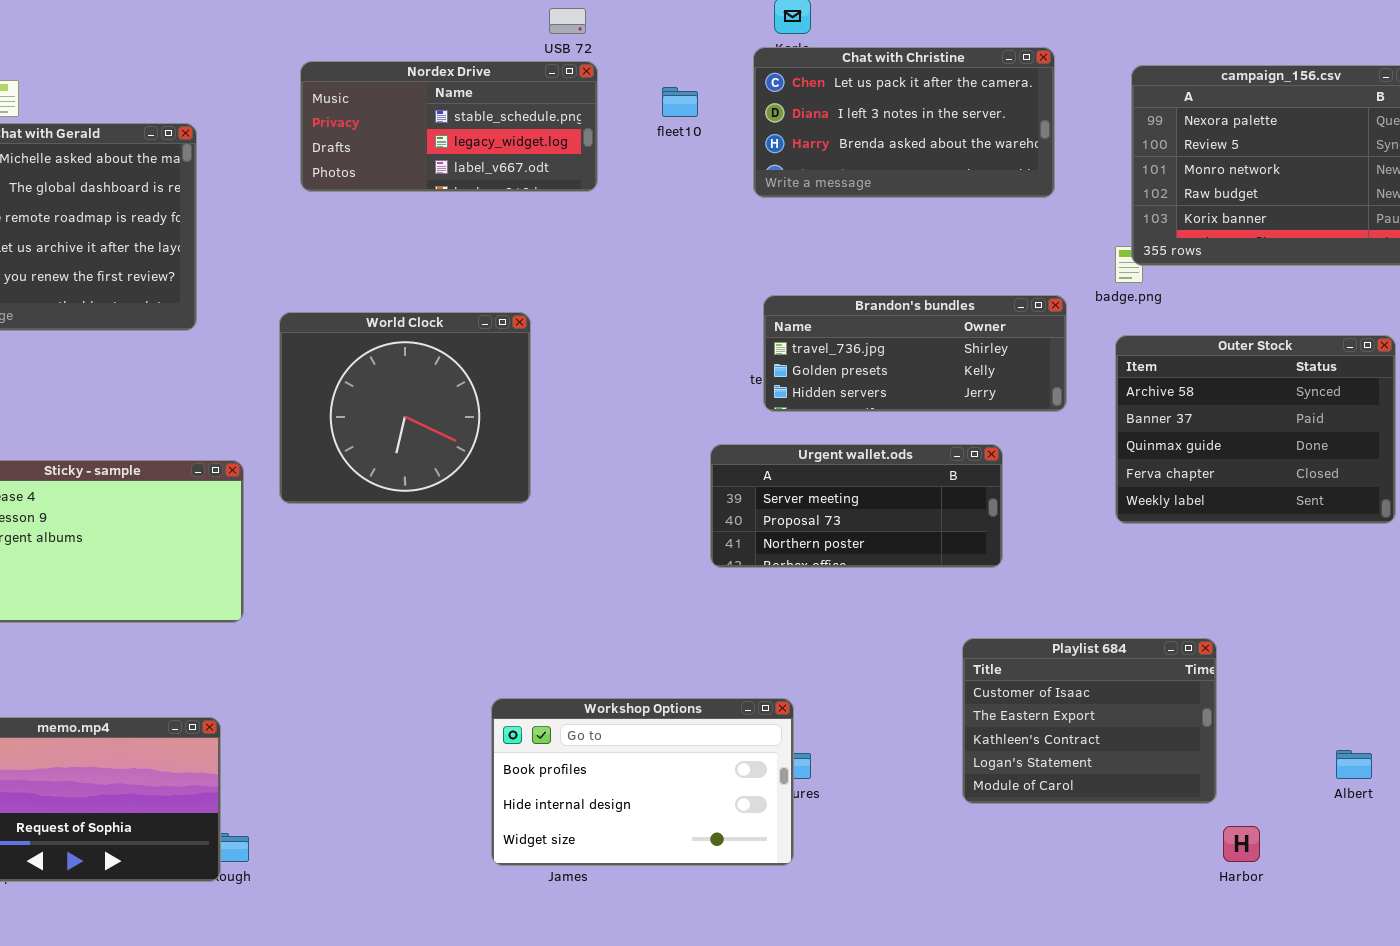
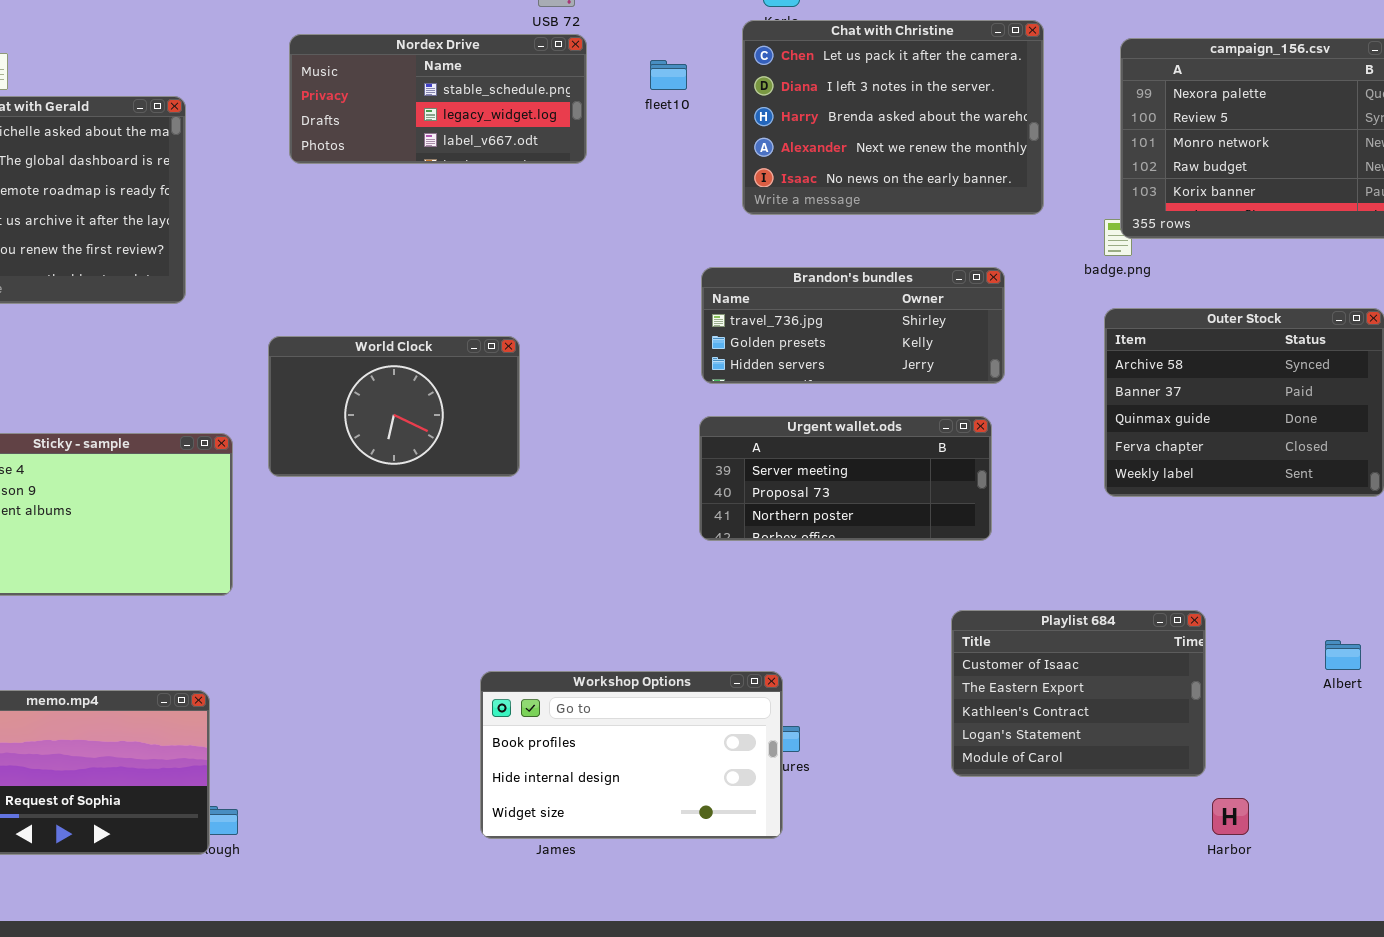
Chat with Christine: [753,47,1055,198] -> [742,20,1044,215], resized
Brandon's bundles: [763,295,1067,412] -> [701,267,1005,384], moved
World Clock: [279,312,531,504] -> [268,336,520,477], resized
Albert: [1336,750,1372,779] -> [1325,640,1361,670], moved

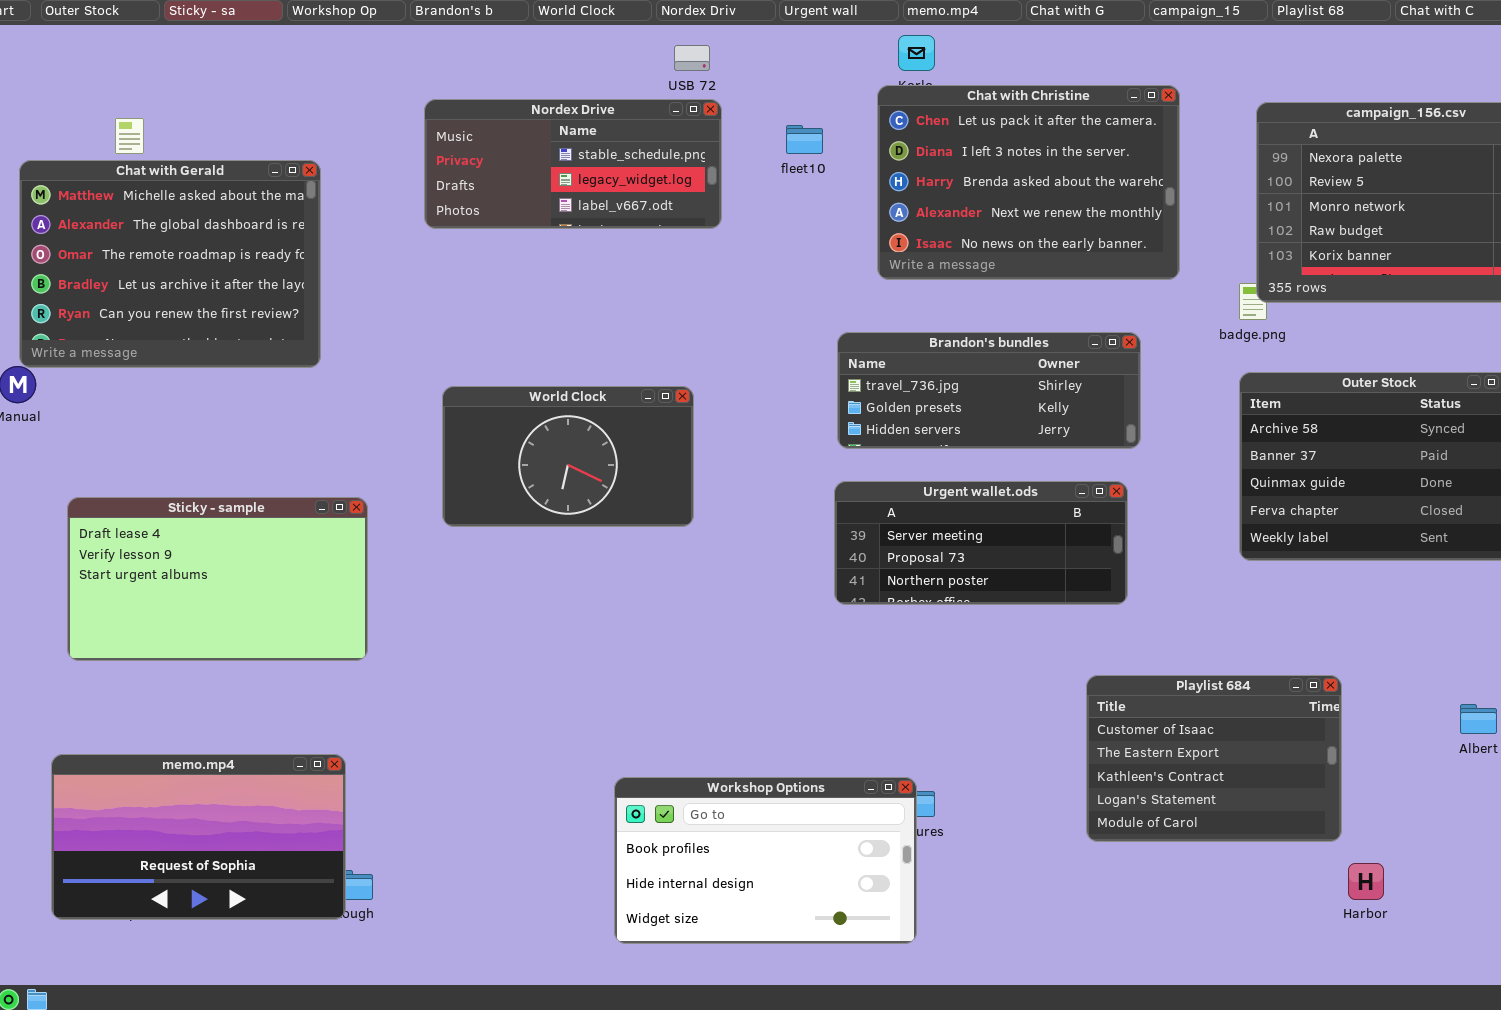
World Clock: [268,336,520,477] -> [442,386,694,527], moved
Workshop Options: [480,671,783,839] -> [614,777,917,944], moved

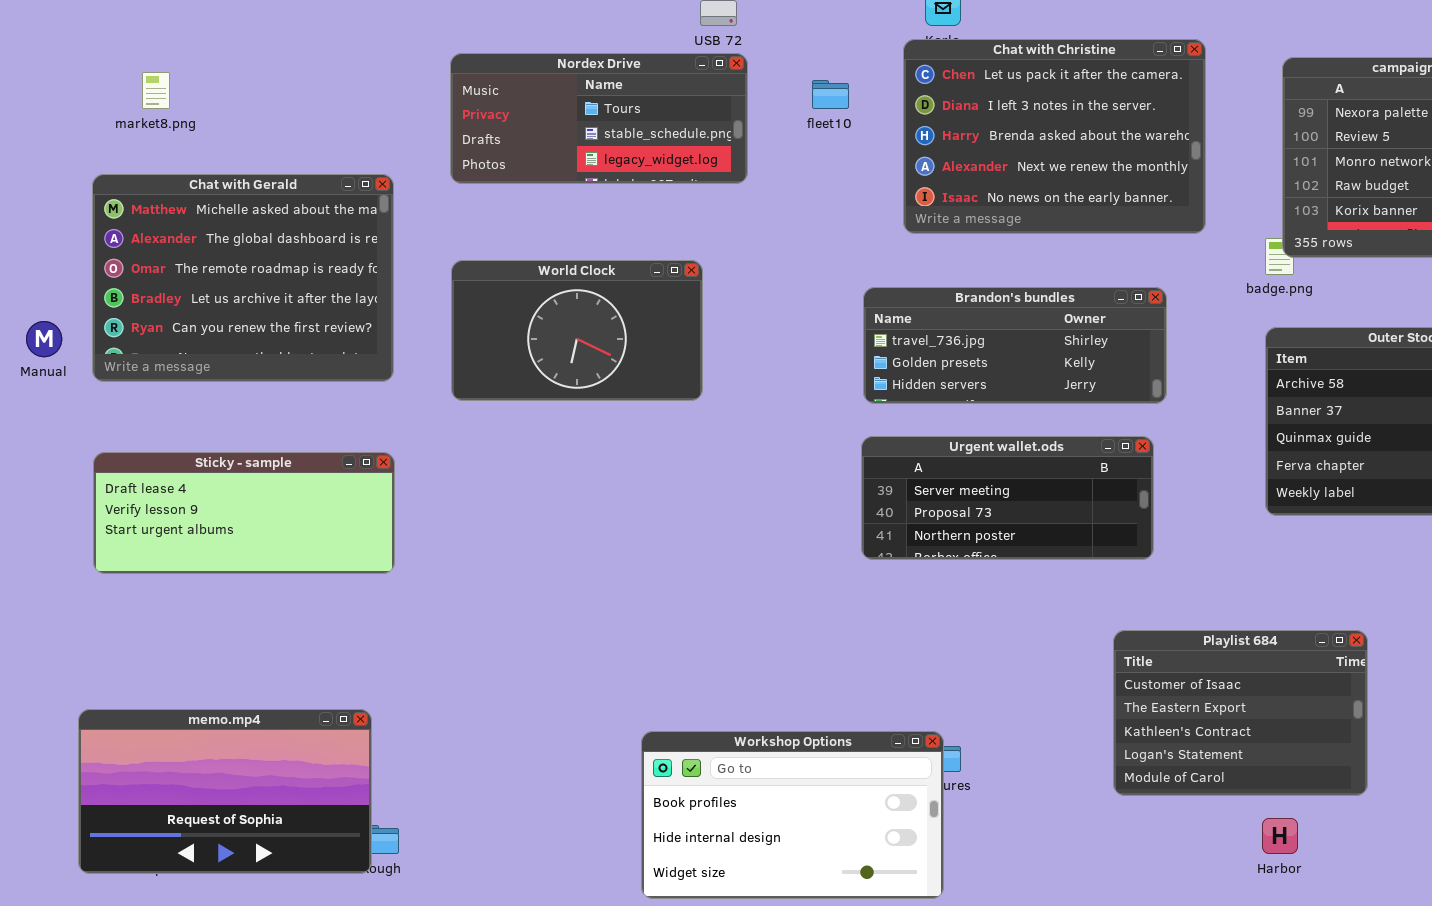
Nordex Drive: [424,99,722,229] -> [450,53,748,184], scrolled up 1 row
Chat with Gerald: [19,160,321,368] -> [92,174,394,382], moved
World Clock: [442,386,694,527] -> [451,260,703,401], moved
Sticky - sample: [67,497,368,661] -> [93,452,395,574], resized
Harbor: [1348,863,1384,900] -> [1262,818,1298,854], moved

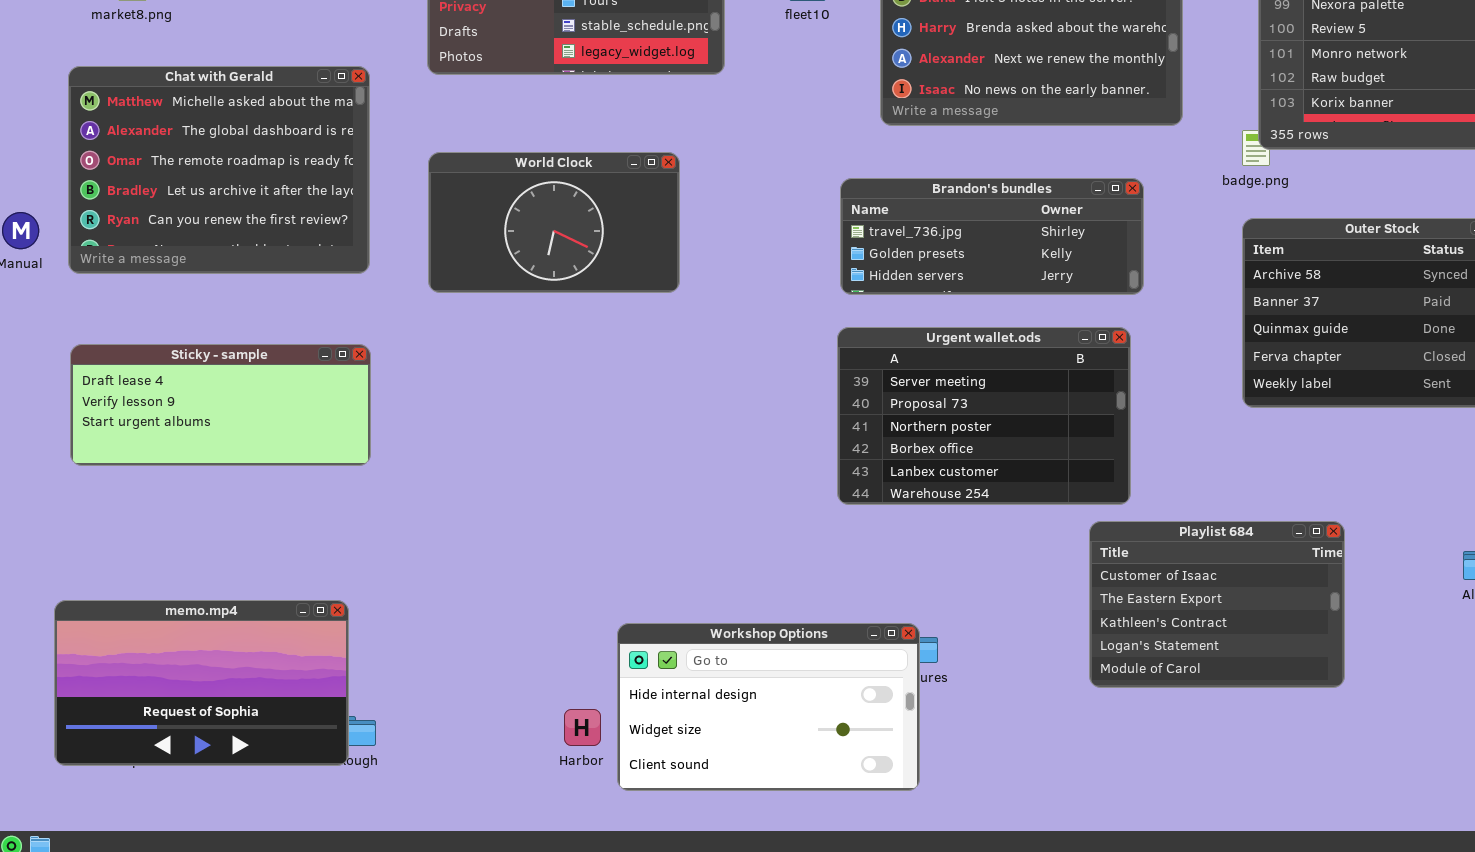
Urgent wallet.ods: [861,436,1154,560] -> [837,327,1131,505], resized
Workshop Options: [641,731,944,899] -> [617,623,920,791], scrolled down 1 row
Harbor: [1262,818,1298,854] -> [564,709,601,746], moved

